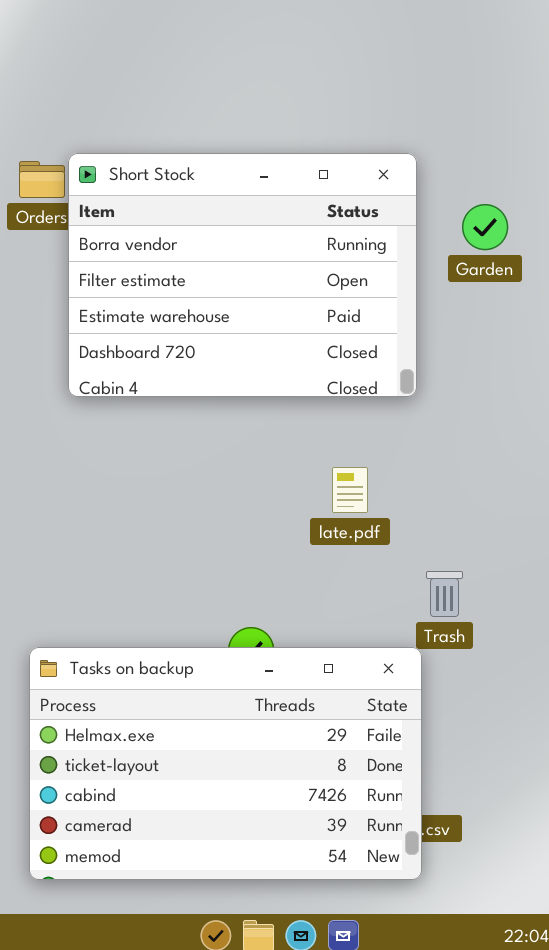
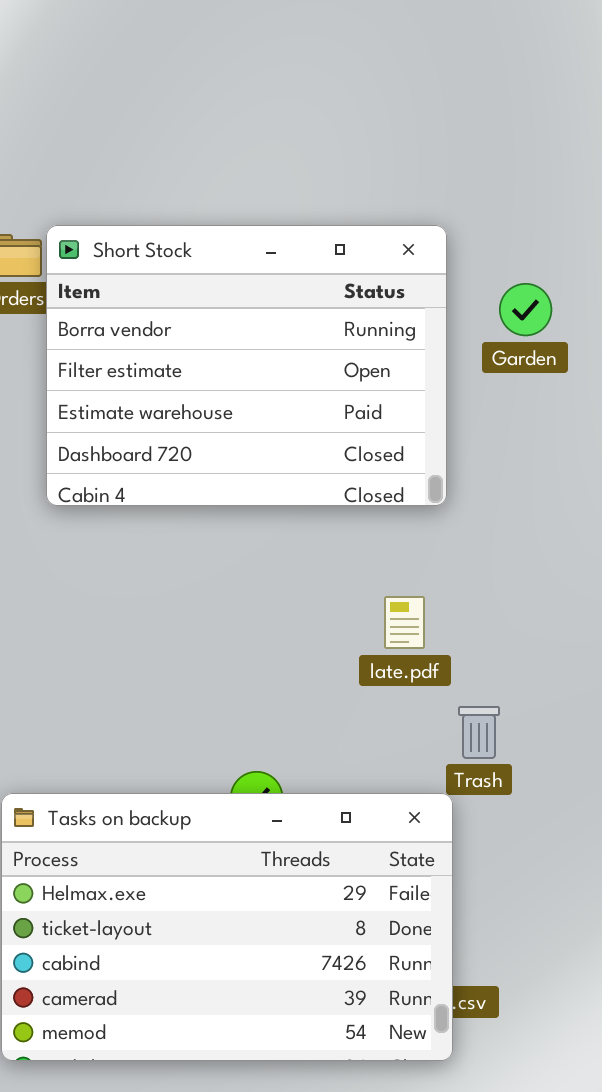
late.pdf: [332,467,368,513] -> [384,596,425,649], moved

